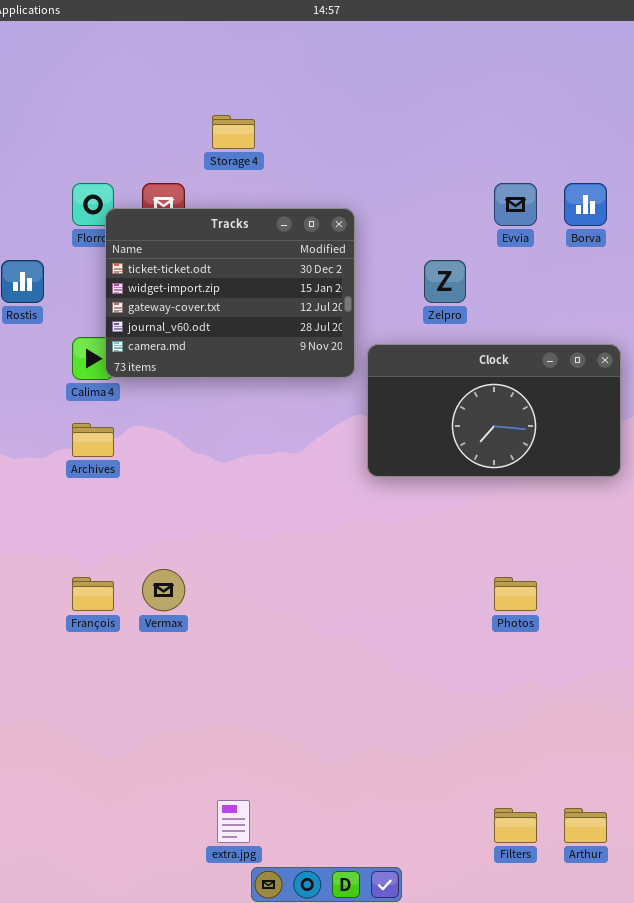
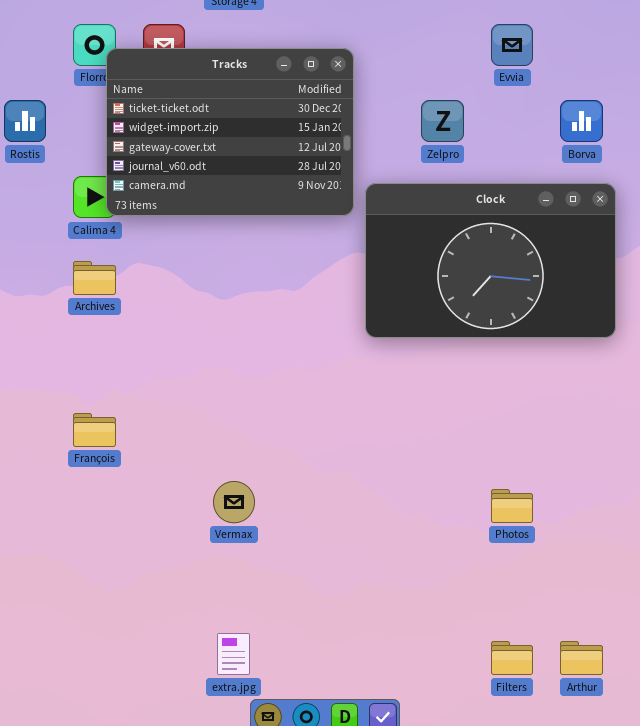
Borva: [564,183,607,226] -> [560,100,603,142], moved
Clock: [367,344,621,477] -> [365,183,616,338], resized
Vermax: [142,569,185,611] -> [213,481,255,523], moved
Photos: [494,577,537,611] -> [491,489,533,523], moved

